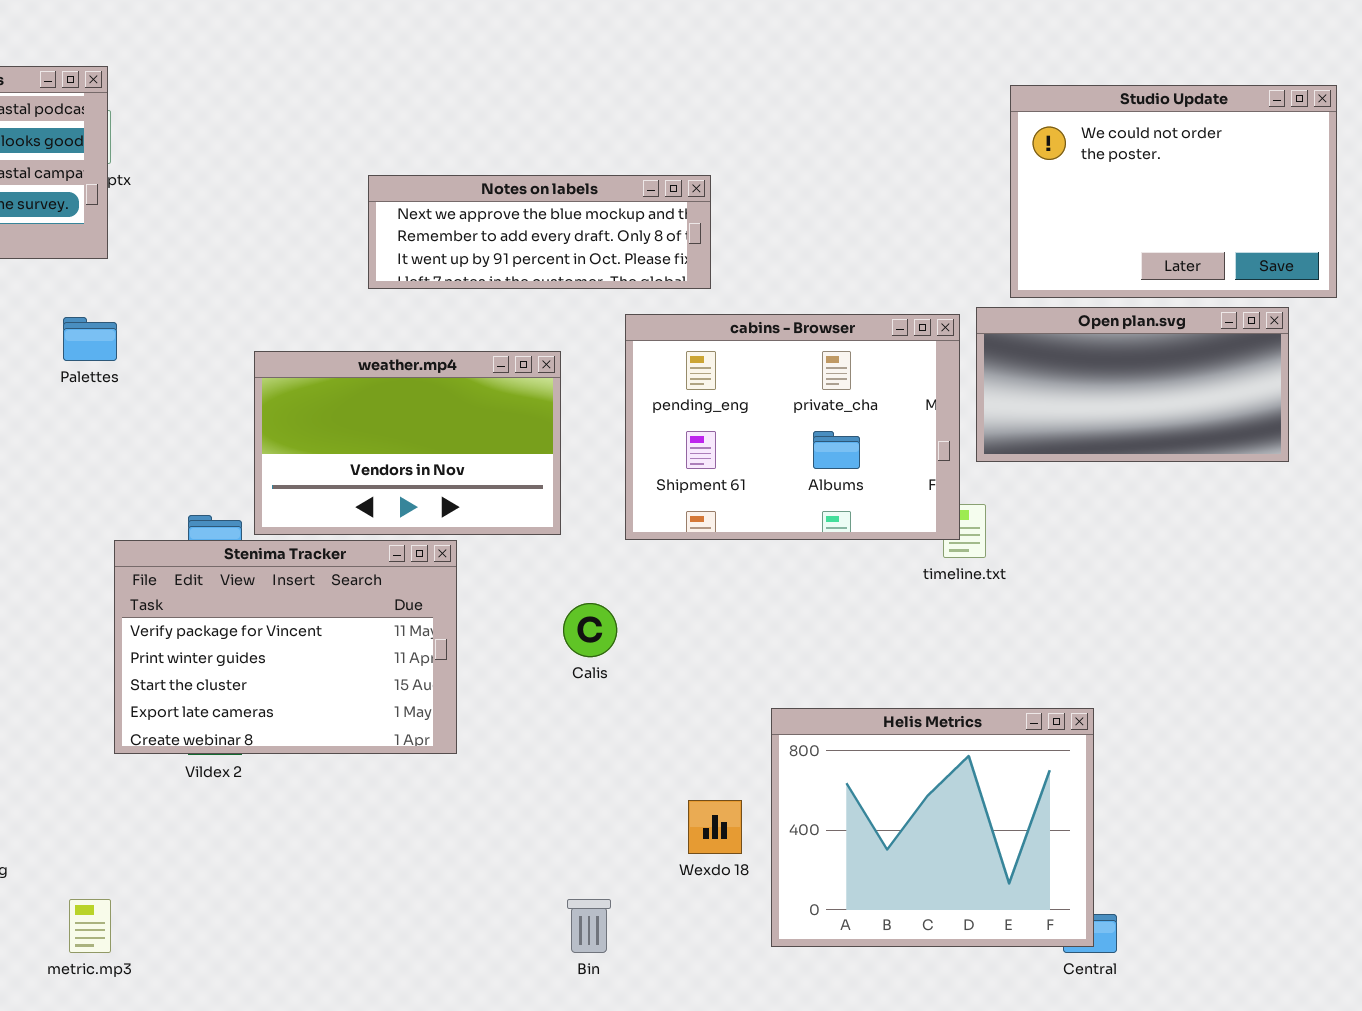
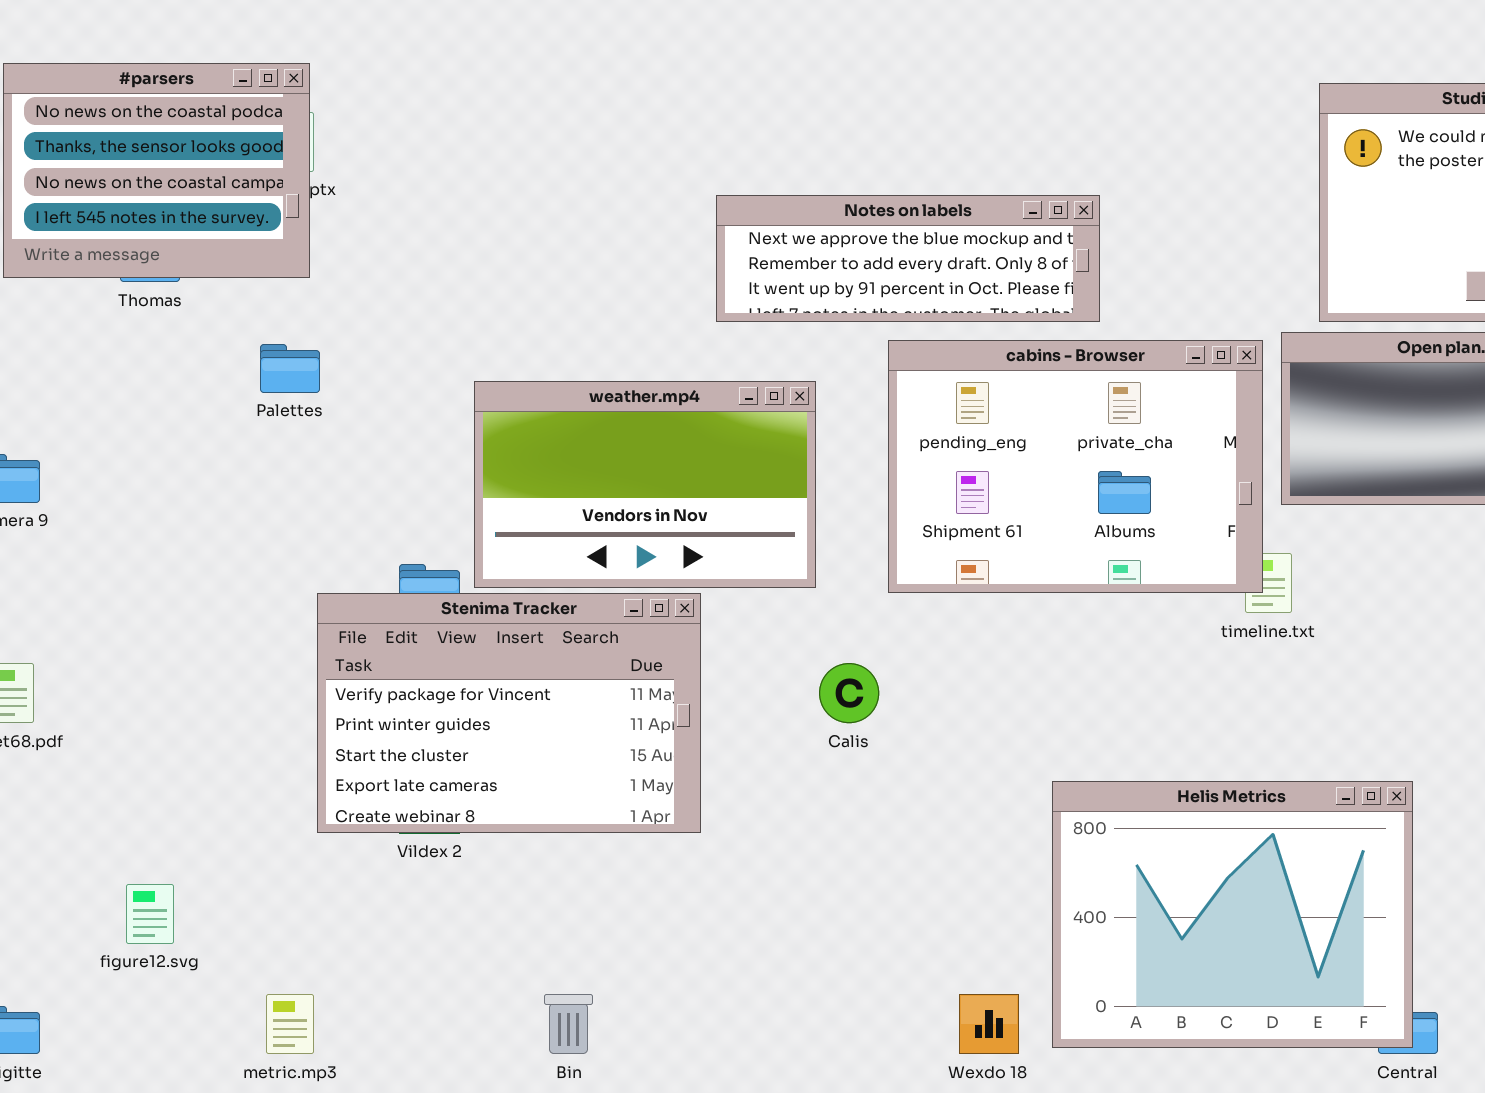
Notes on labels: [368,175,711,289] -> [716,195,1100,322], moved
Wexdo 18: [688,800,742,854] -> [959,994,1019,1054], moved
Bin: [567,899,611,953] -> [544,994,593,1054], moved

